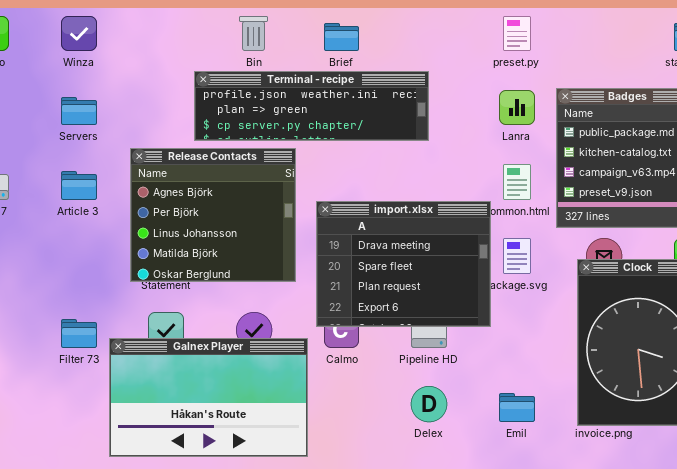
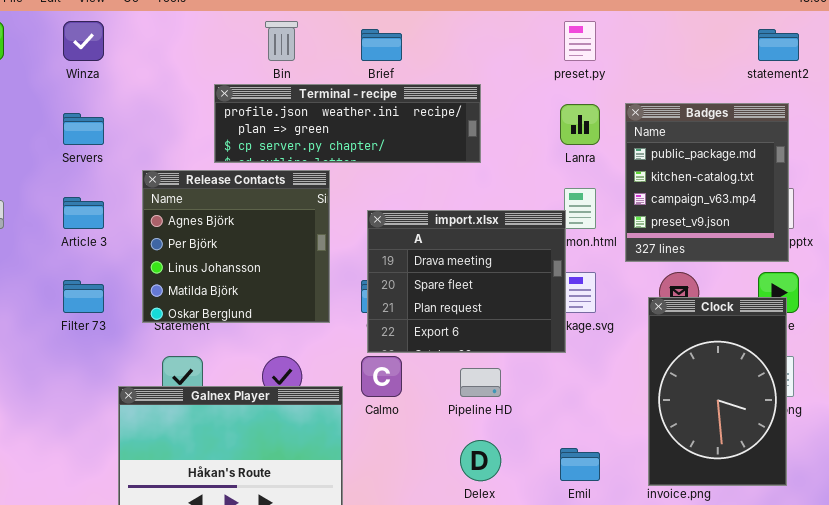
import.xlsx: [316,201,491,327] -> [367,210,566,353], moved
Filter 73: [61,319,97,348] -> [63,280,104,313], moved

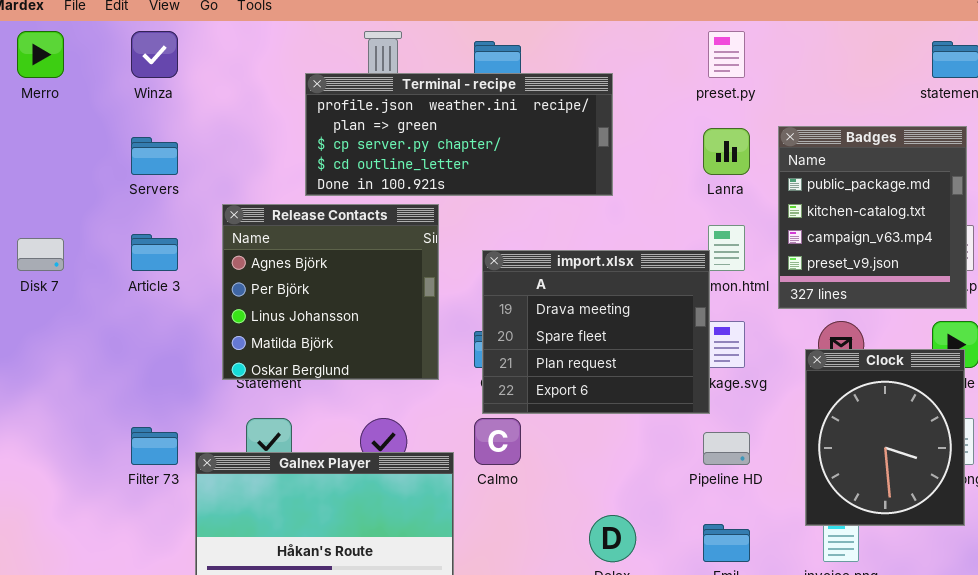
Terminal - recipe: [214,84,481,163] -> [305,73,613,196], resized
Filter 73: [63,280,104,313] -> [131,427,178,465], moved
Clock: [648,297,787,486] -> [805,349,965,526], resized
Pipeline HD: [460,368,501,397] -> [703,432,750,465], moved

